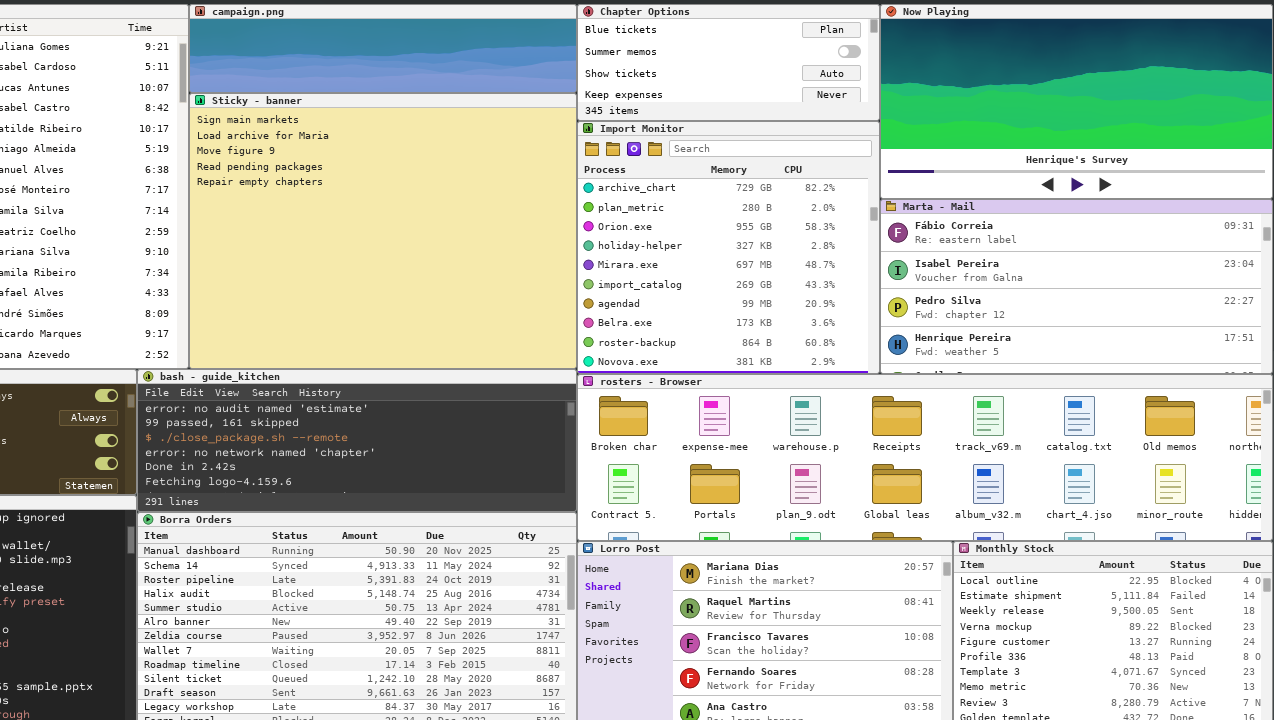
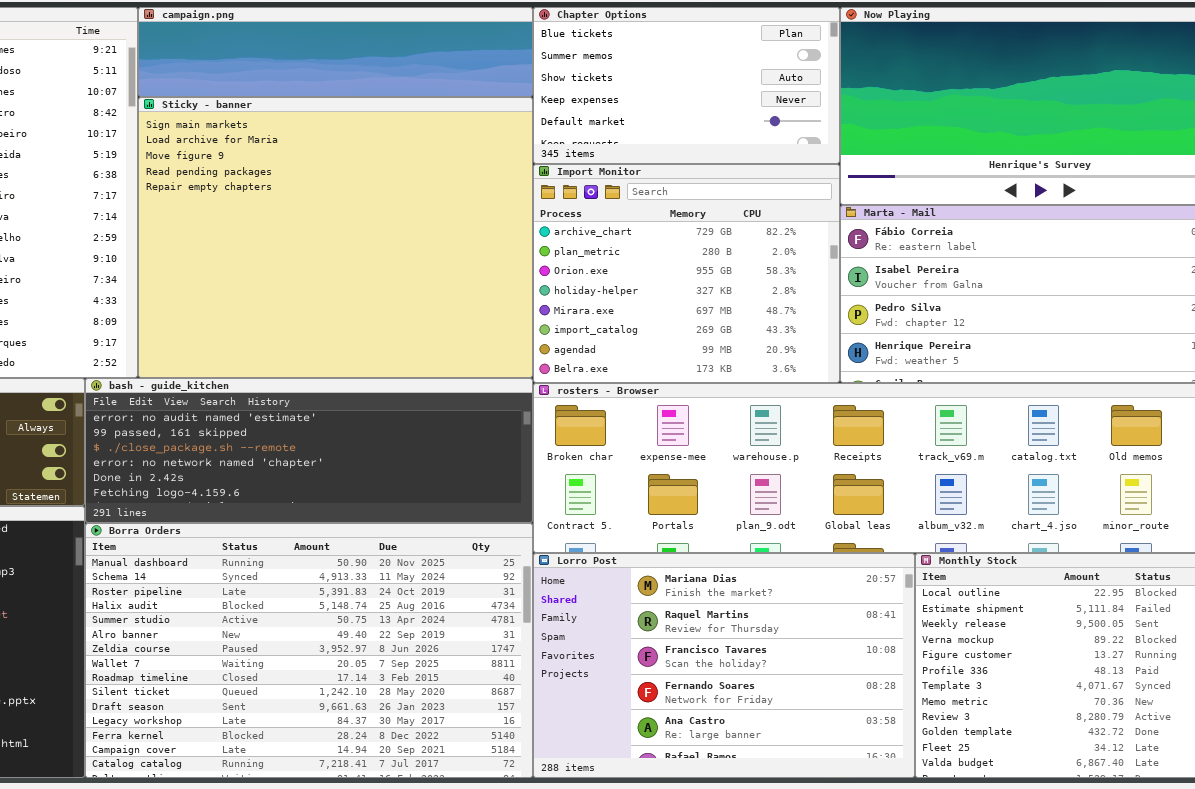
Chapter Options: [577,4,880,121] -> [533,7,840,164], resized
Import Monitor: [577,121,880,374] -> [533,164,840,383], resized

